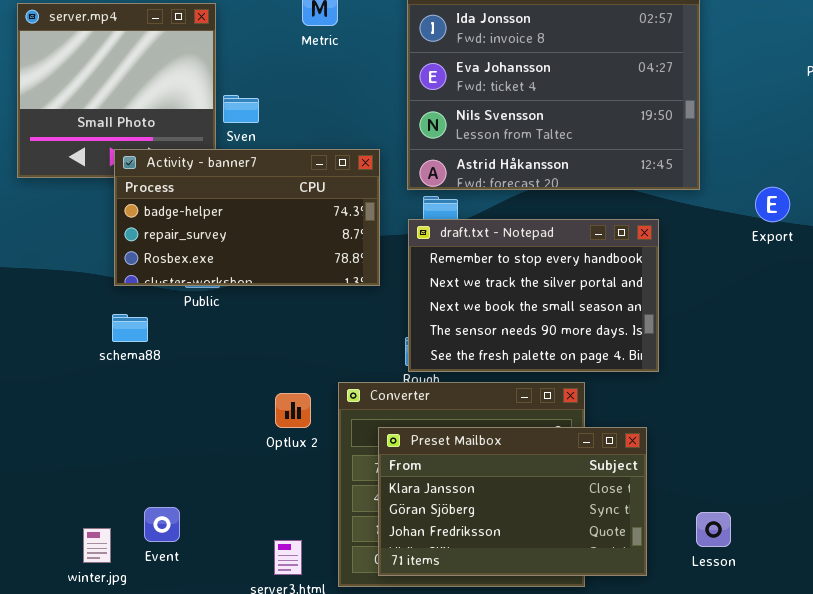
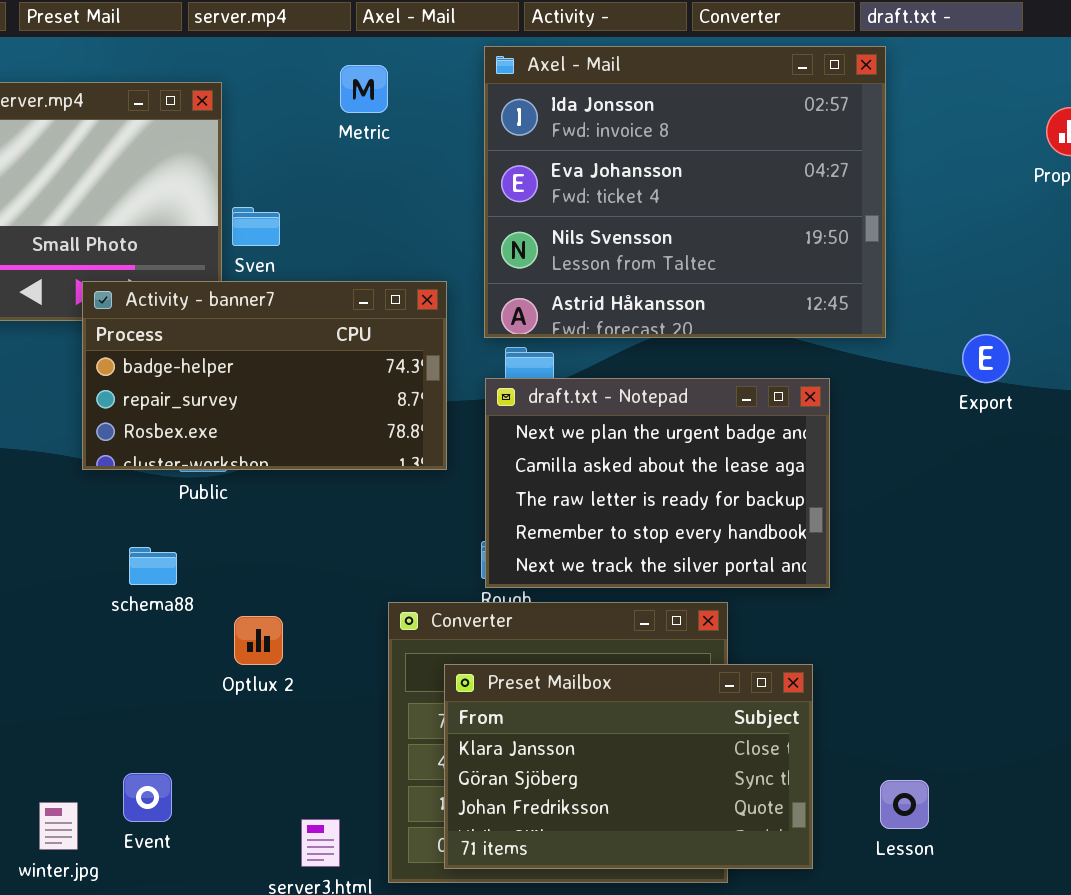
draft.txt - Notepad: [408,219,659,372] -> [485,378,830,588], scrolled up 3 rows
schema88: [112,314,148,342] -> [129,547,177,585], moved
Optlux 2: [275,393,311,428] -> [234,616,283,665], moved

